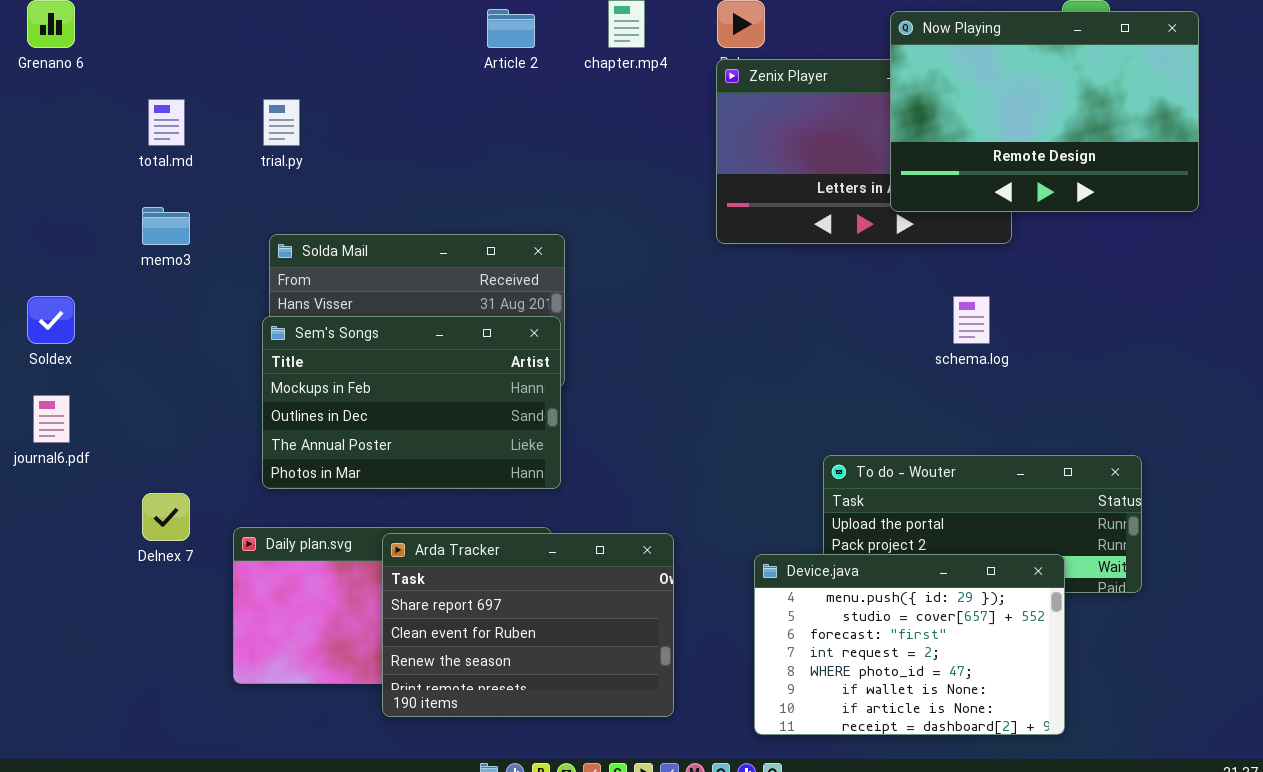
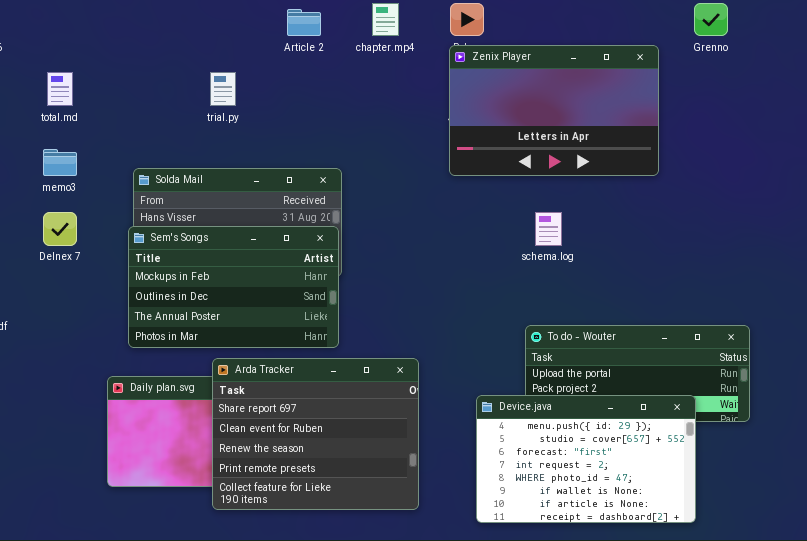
Now Playing: [890,11,1199,212] -> none, closed
trial.py: [263,99,300,146] -> [210,72,236,106], moved
schema.log: [953,296,990,344] -> [535,212,562,246], moved
Delnex 7: [142,493,190,541] -> [43,212,77,246], moved
Arda Tracker: [382,533,674,717] -> [212,358,419,510], resized

